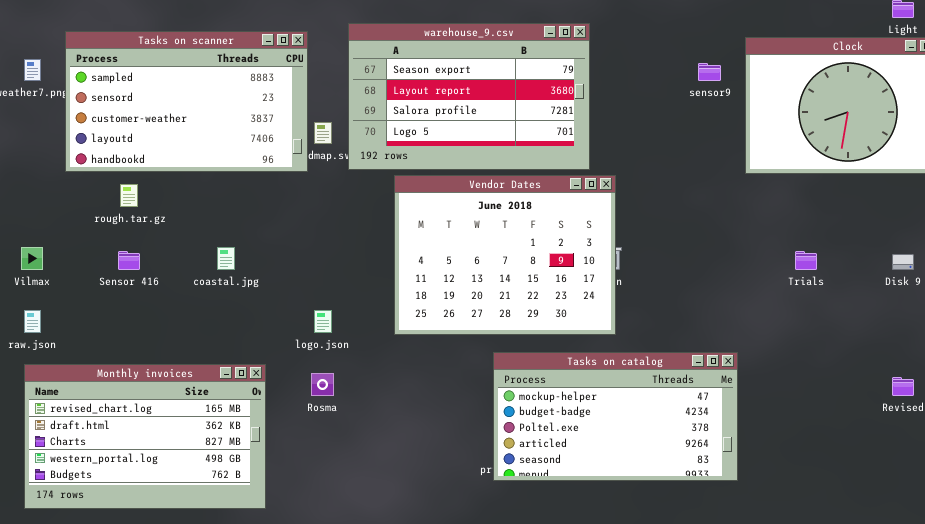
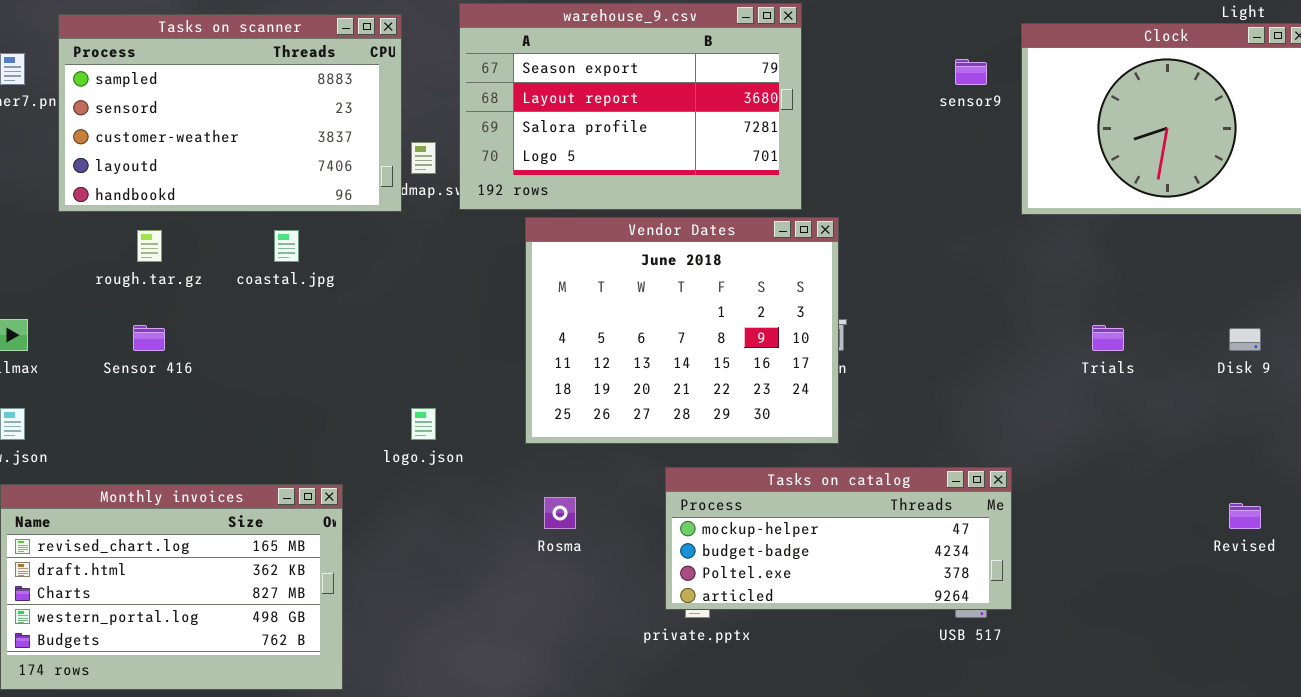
coastal.jpg: [217,247,235,270] -> [274,230,299,262], moved
Tasks on catalog: [493,352,738,481] -> [665,467,1012,610], resized
Rosma: [311,373,334,396] -> [544,497,576,529], moved

